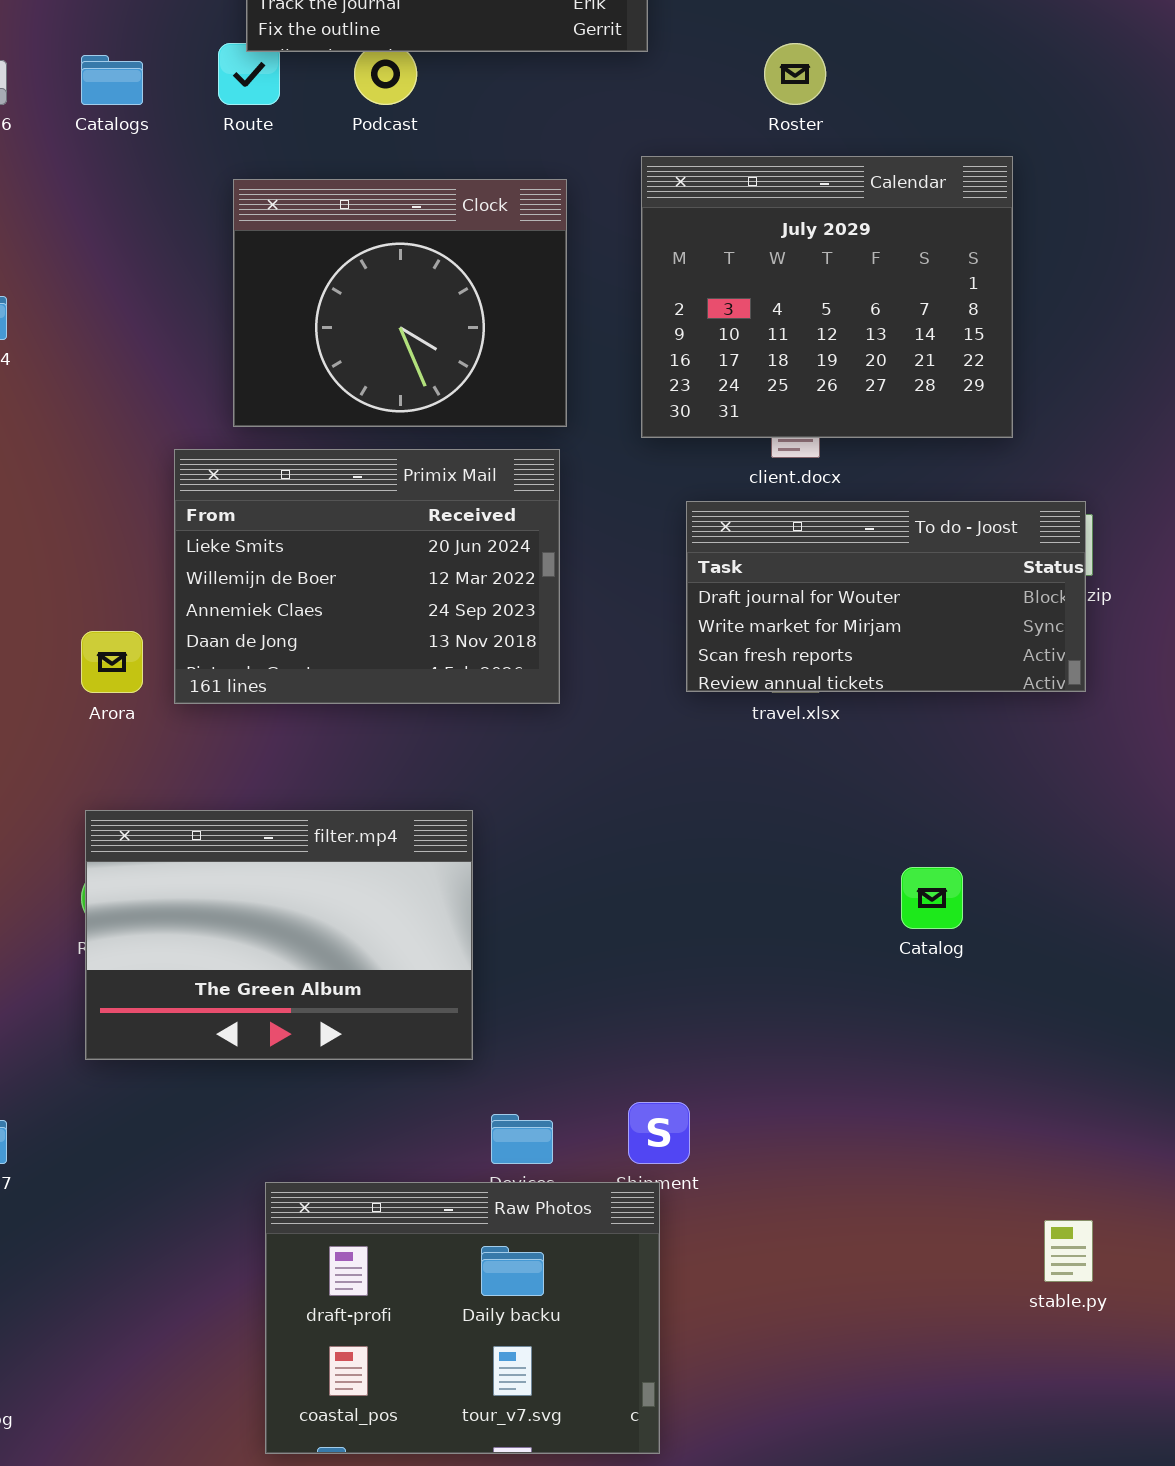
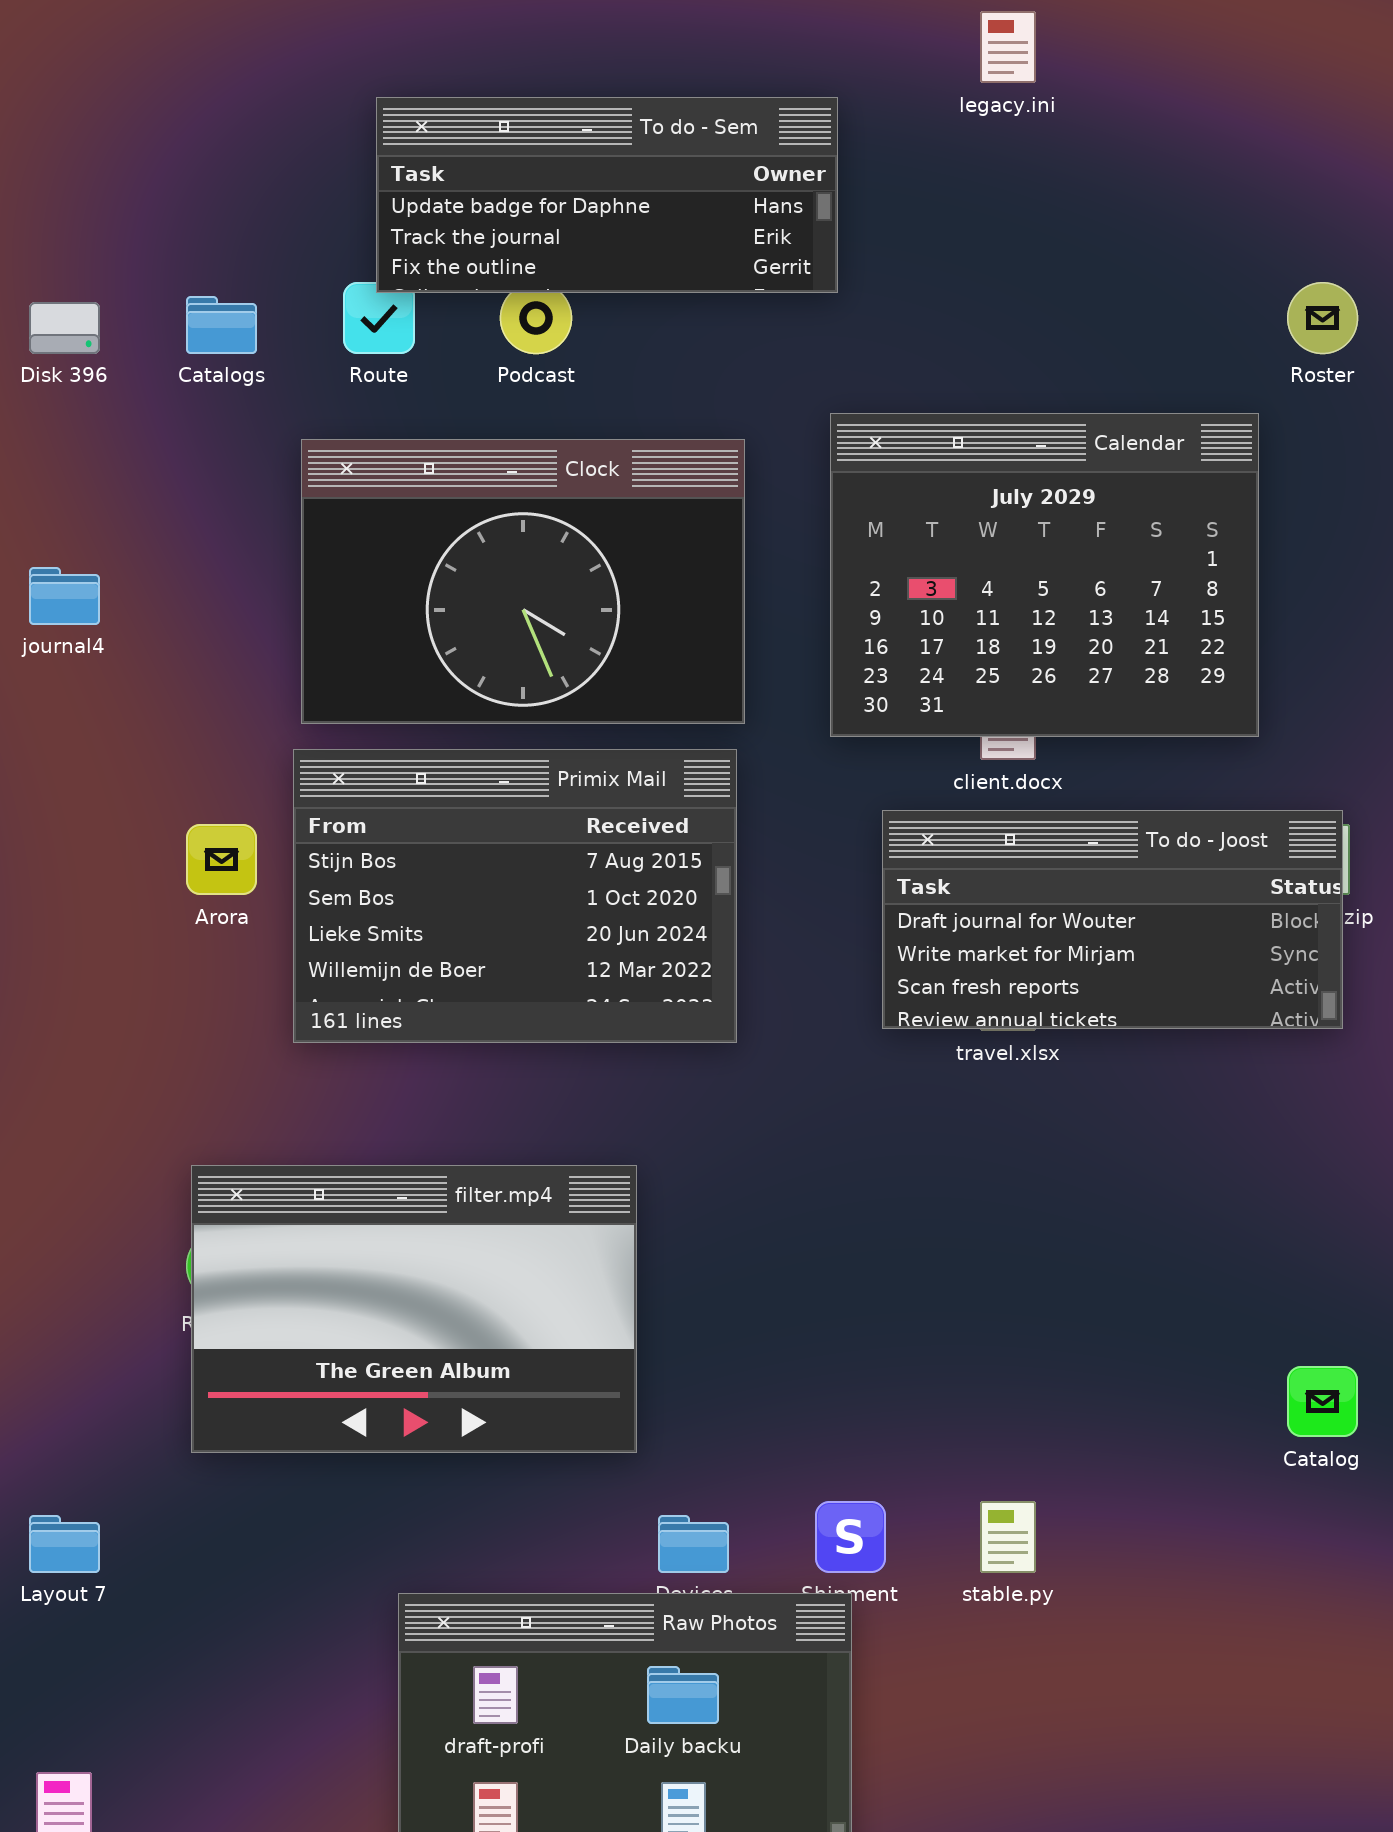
Roster: [764,43,826,105] -> [1287,282,1358,354], moved
Clock: [233,179,567,427] -> [301,439,745,724], resized
Primix Mail: [174,449,560,704] -> [293,749,737,1043], scrolled up 2 rows
Arora: [81,631,143,693] -> [186,824,257,895], moved
Catalog: [901,867,963,929] -> [1287,1366,1358,1437], moved
stable.py: [1044,1220,1093,1282] -> [980,1501,1036,1573], moved

